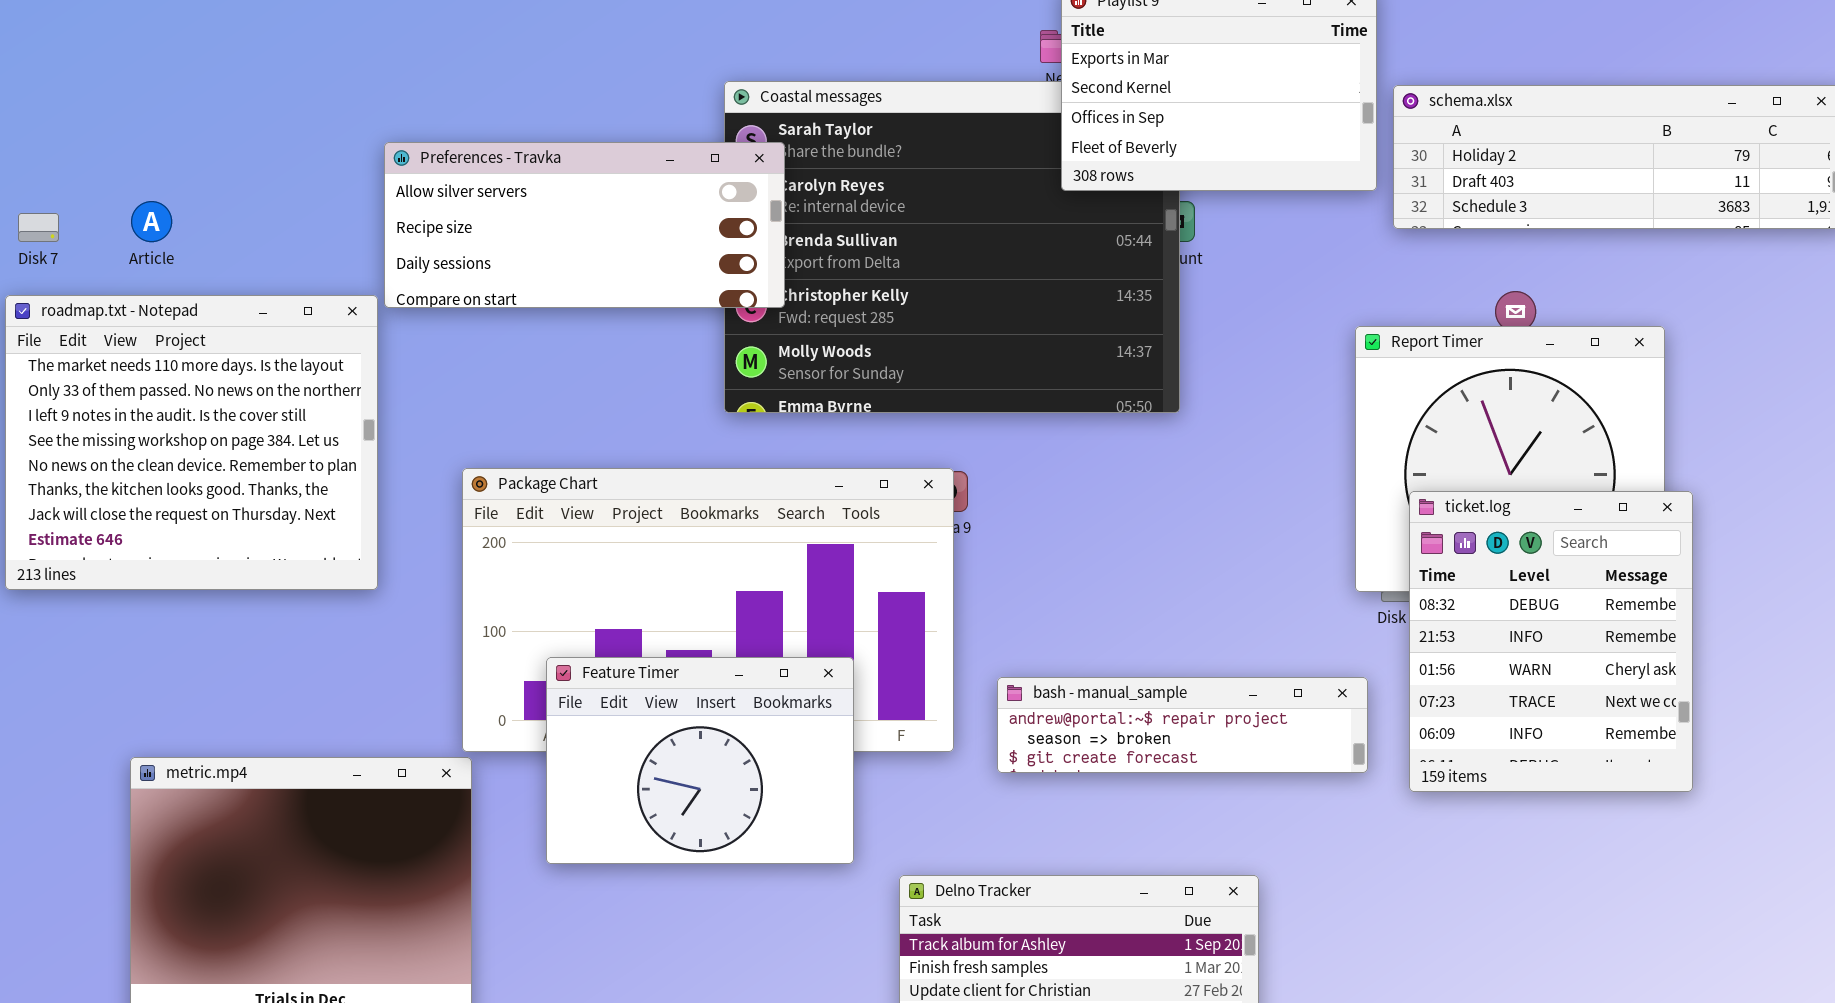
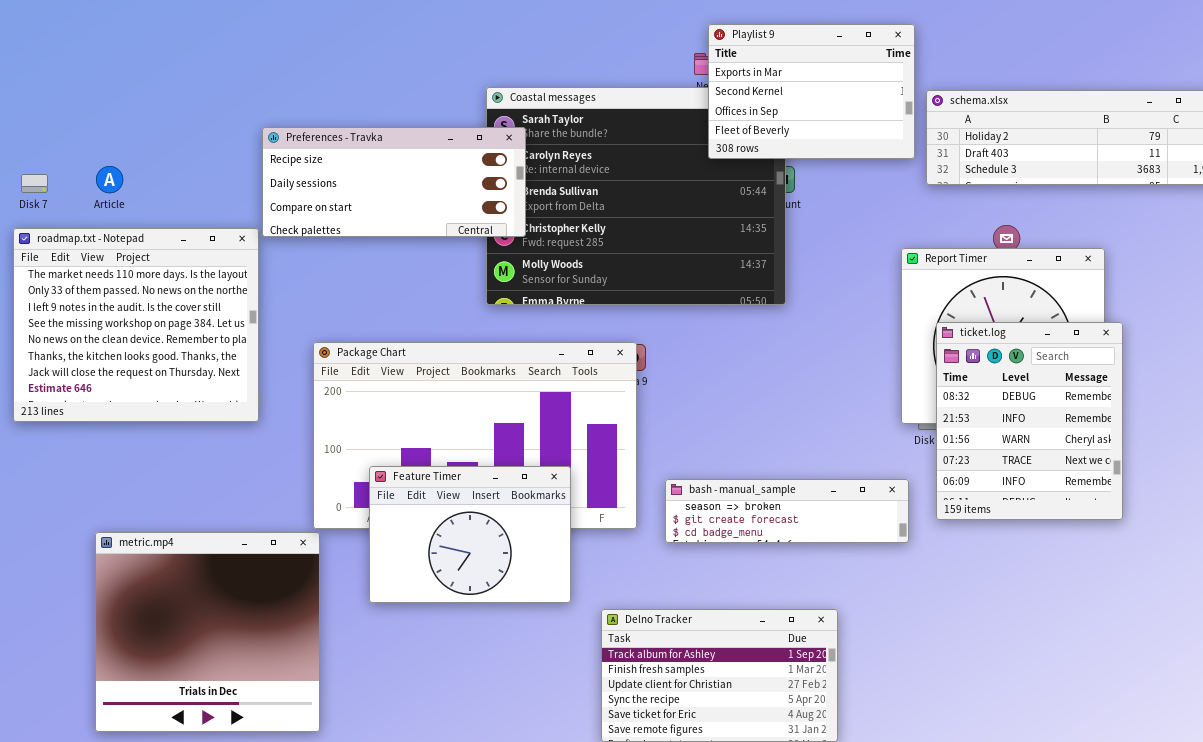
Preferences - Travka: [384,142,785,308] -> [262,127,526,237], scrolled down 1 row
ticket.log: [1409,491,1693,792] -> [936,322,1123,520], moved
bash - manual_sample: [997,677,1368,773] -> [665,479,909,543], scrolled down 1 row

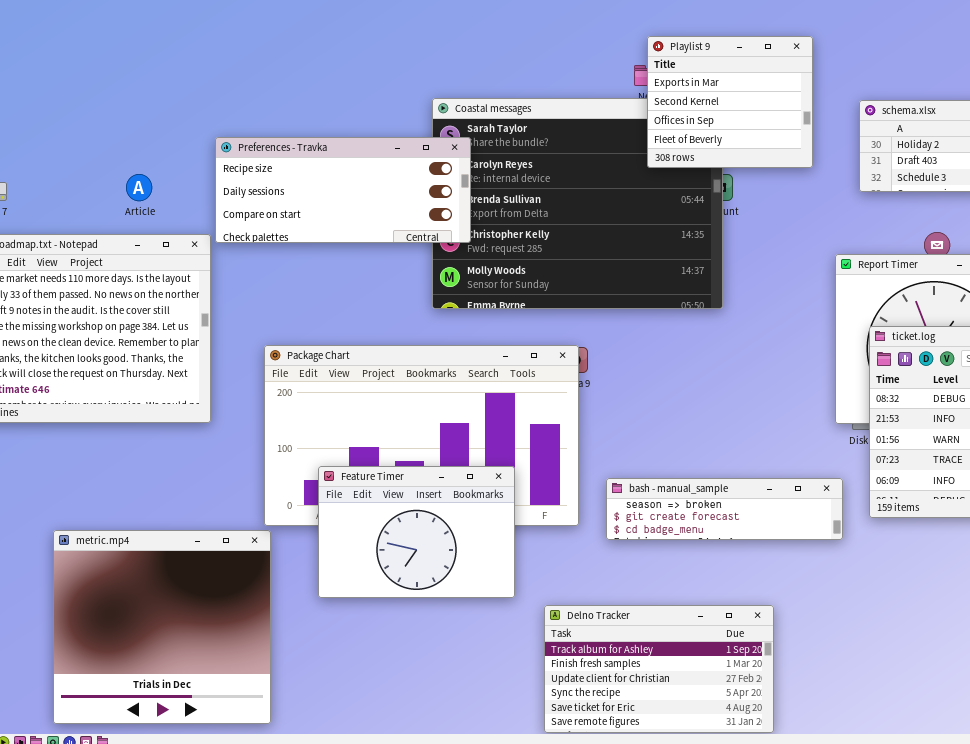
Playlist 9: [708,24,915,159] -> [647,36,813,168], resized
Article: [96,166,123,193] -> [126,174,152,201], moved

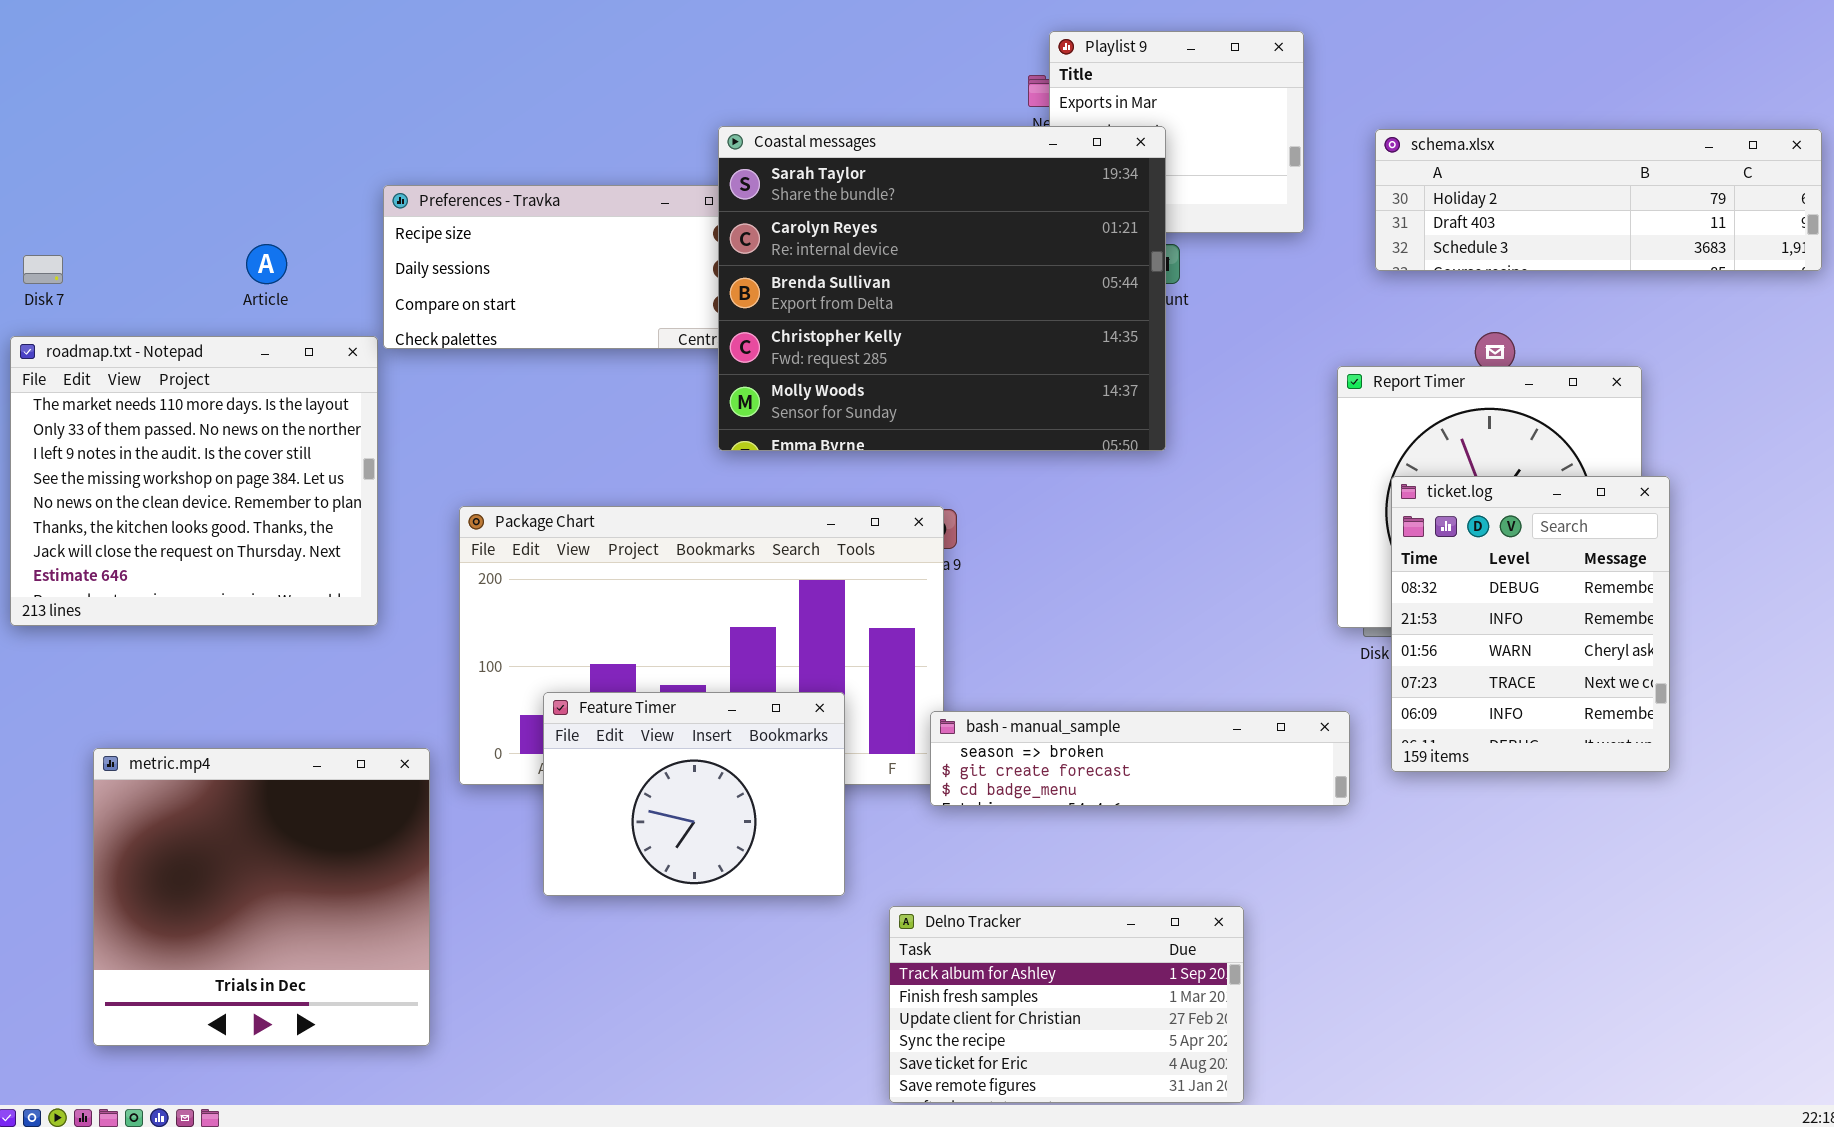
Coastal messages: [432,98,723,309] -> [718,126,1166,451], raised
bash - manual_sample: [606,478,843,540] -> [930,711,1350,806], resized
metric.mp4: [53,530,271,724] -> [93,748,430,1046], moved

